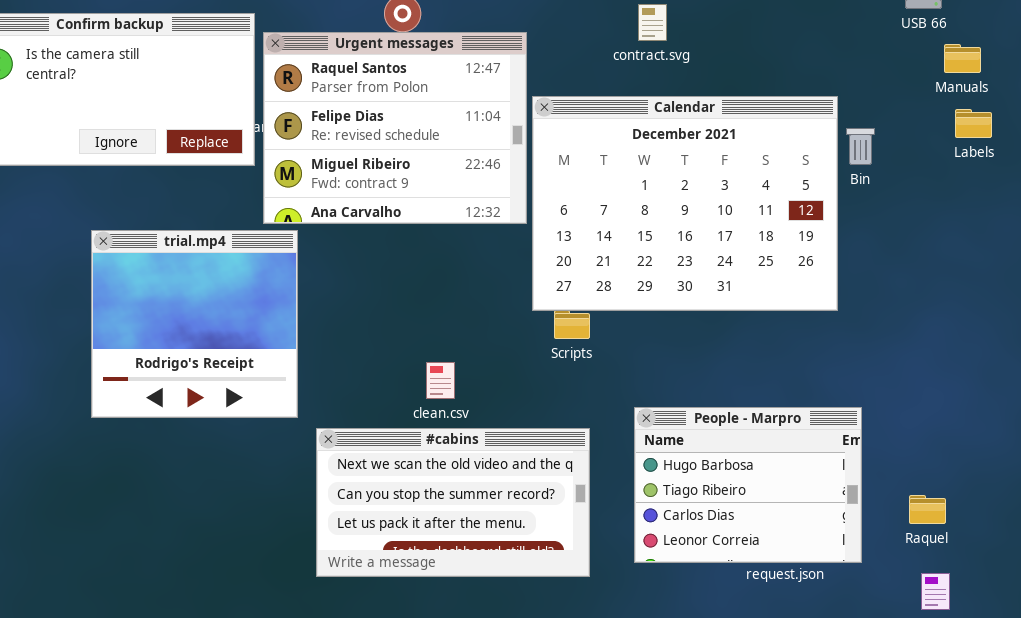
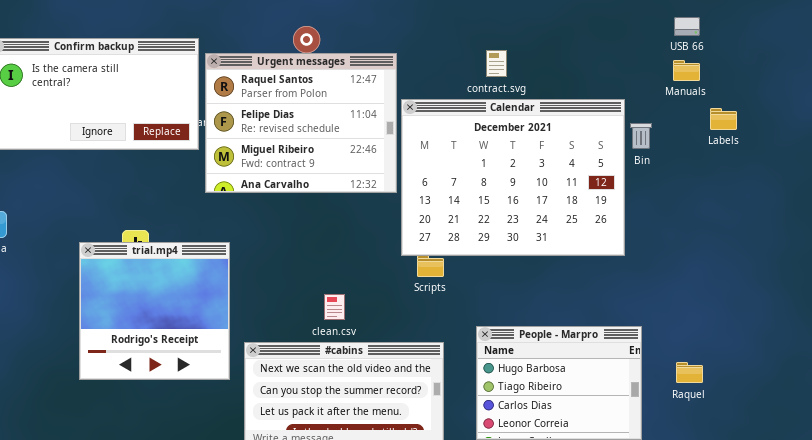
contract.svg: [638,4,667,41] -> [486,50,507,77], moved
Manuals: [944,44,981,73] -> [673,60,700,81], moved
trial.mp4: [91,230,298,418] -> [79,242,230,380], moved
Raquel: [909,495,946,524] -> [676,362,703,383], moved

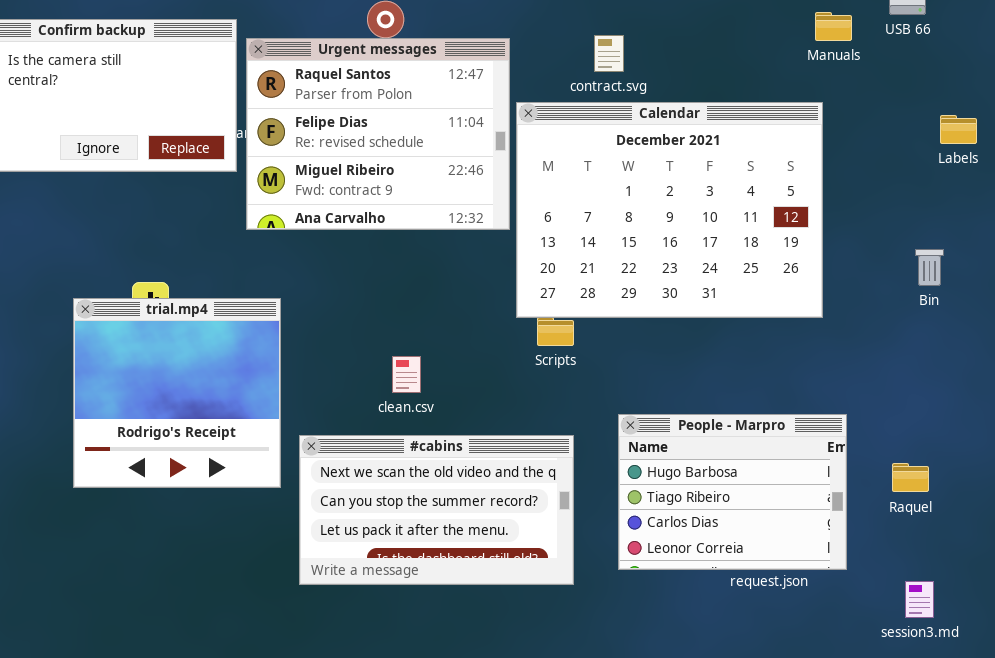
contract.svg: [486,50,507,77] -> [594,35,624,72], moved
Manuals: [673,60,700,81] -> [815,12,852,41], moved
Bin: [630,123,652,149] -> [915,249,944,286], moved
clean.csv: [324,294,345,320] -> [392,356,421,393], moved

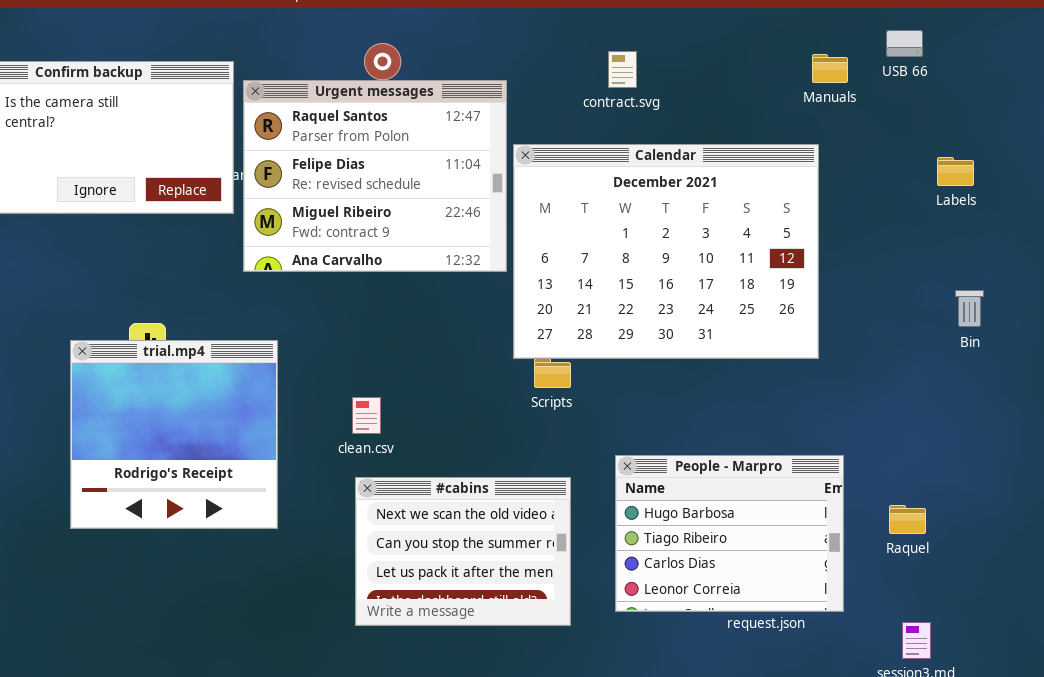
contract.svg: [594,35,624,72] -> [608,51,637,88], moved
Bin: [915,249,944,286] -> [955,290,984,327], moved
clean.csv: [392,356,421,393] -> [352,397,381,434], moved
#cabins: [299,435,574,585] -> [355,477,571,626], resized

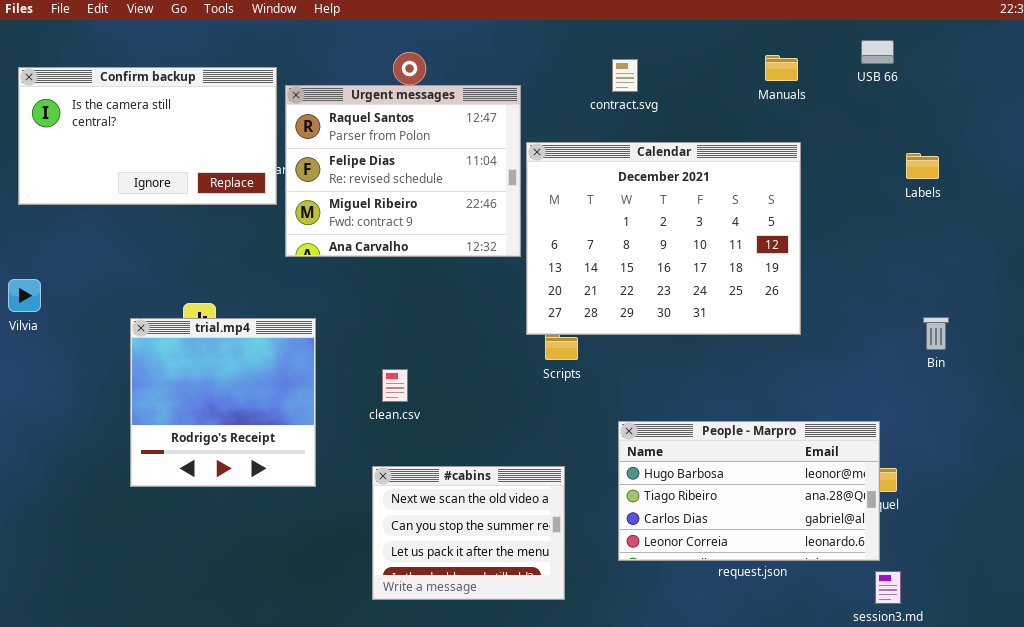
Manuals: [812,54,848,83] -> [765,55,798,81], moved
Bin: [955,290,984,327] -> [923,317,949,350], moved
People - Marpro: [615,455,844,612] -> [618,421,880,561], resized
#cabins: [355,477,571,626] -> [372,466,565,600], moved

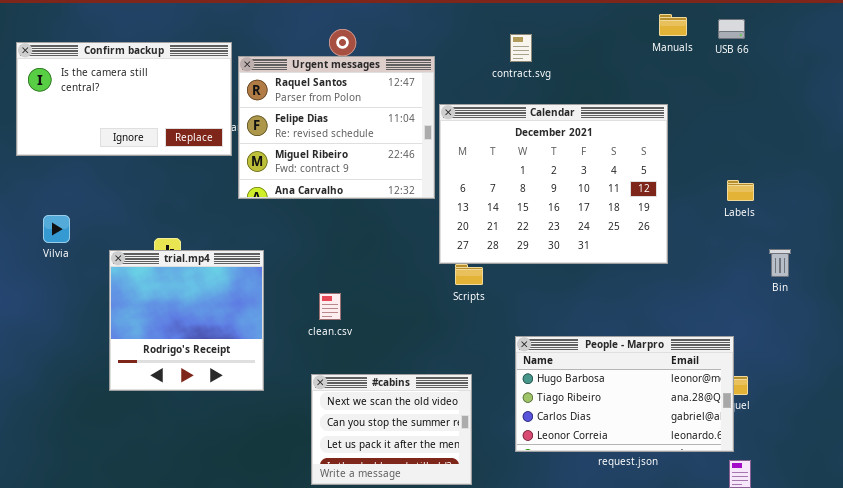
Manuals: [765,55,798,81] -> [659,14,687,36], moved
Labels: [906,153,939,179] -> [727,180,754,201], moved
Vilvia: [8,279,41,312] -> [43,215,70,243], moved

